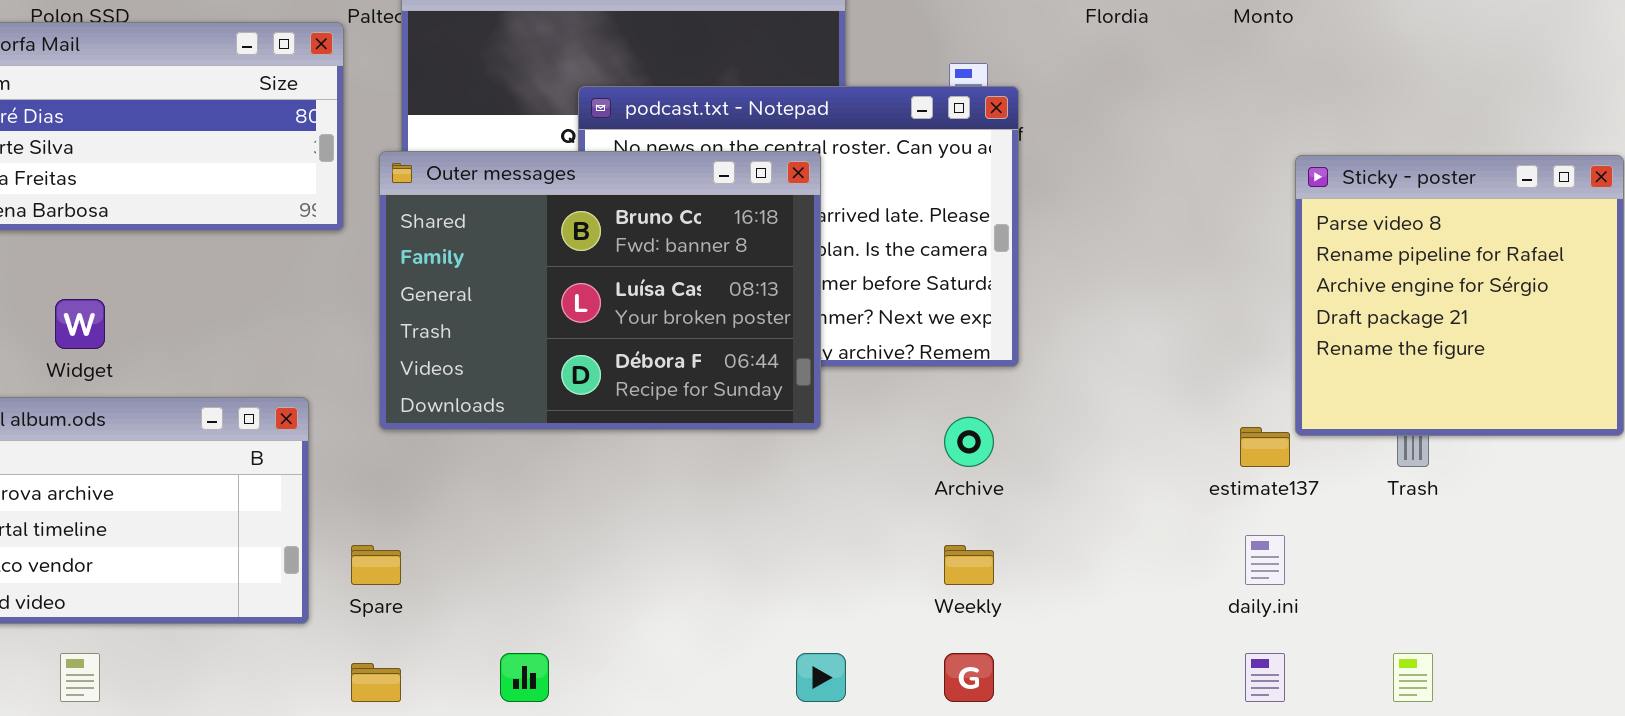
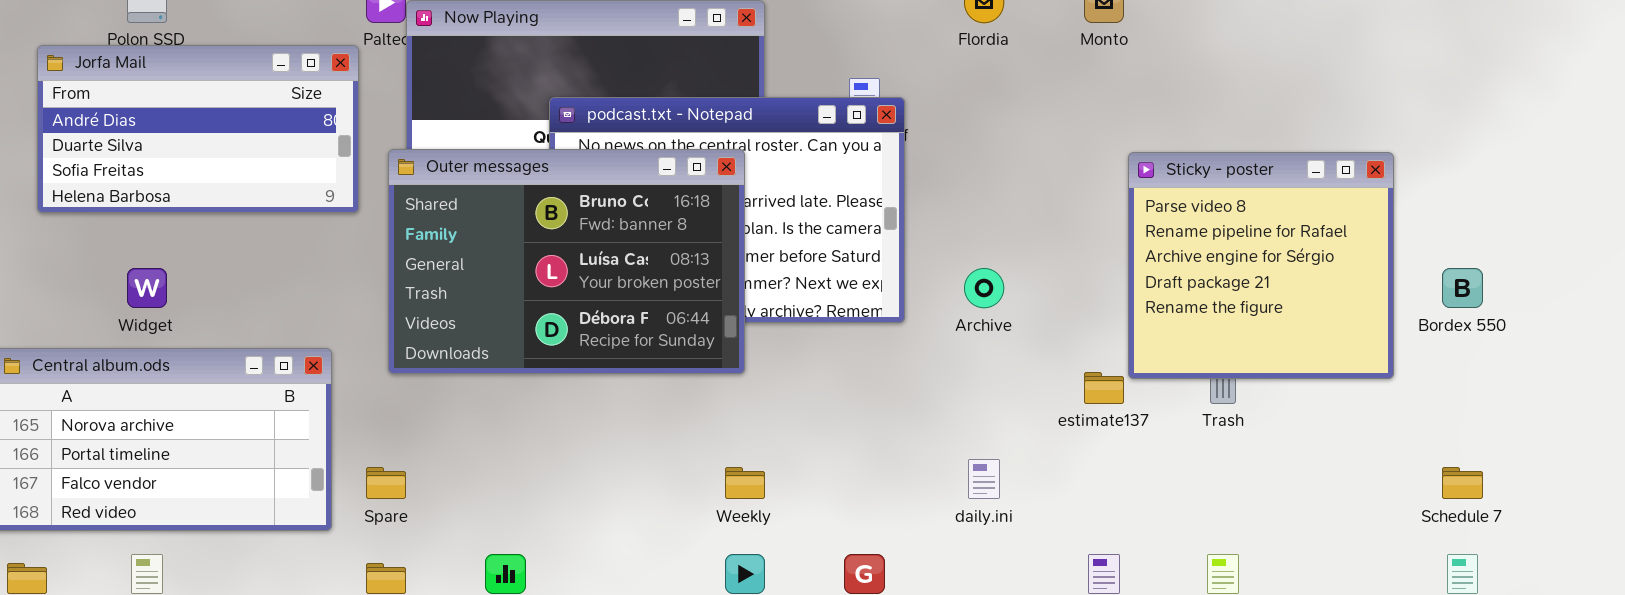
Archive: [944,417,994,467] -> [964,268,1004,308], moved
daily.ini: [1245,535,1285,585] -> [968,459,1000,499], moved
Weekly: [944,545,994,585] -> [725,467,765,499], moved

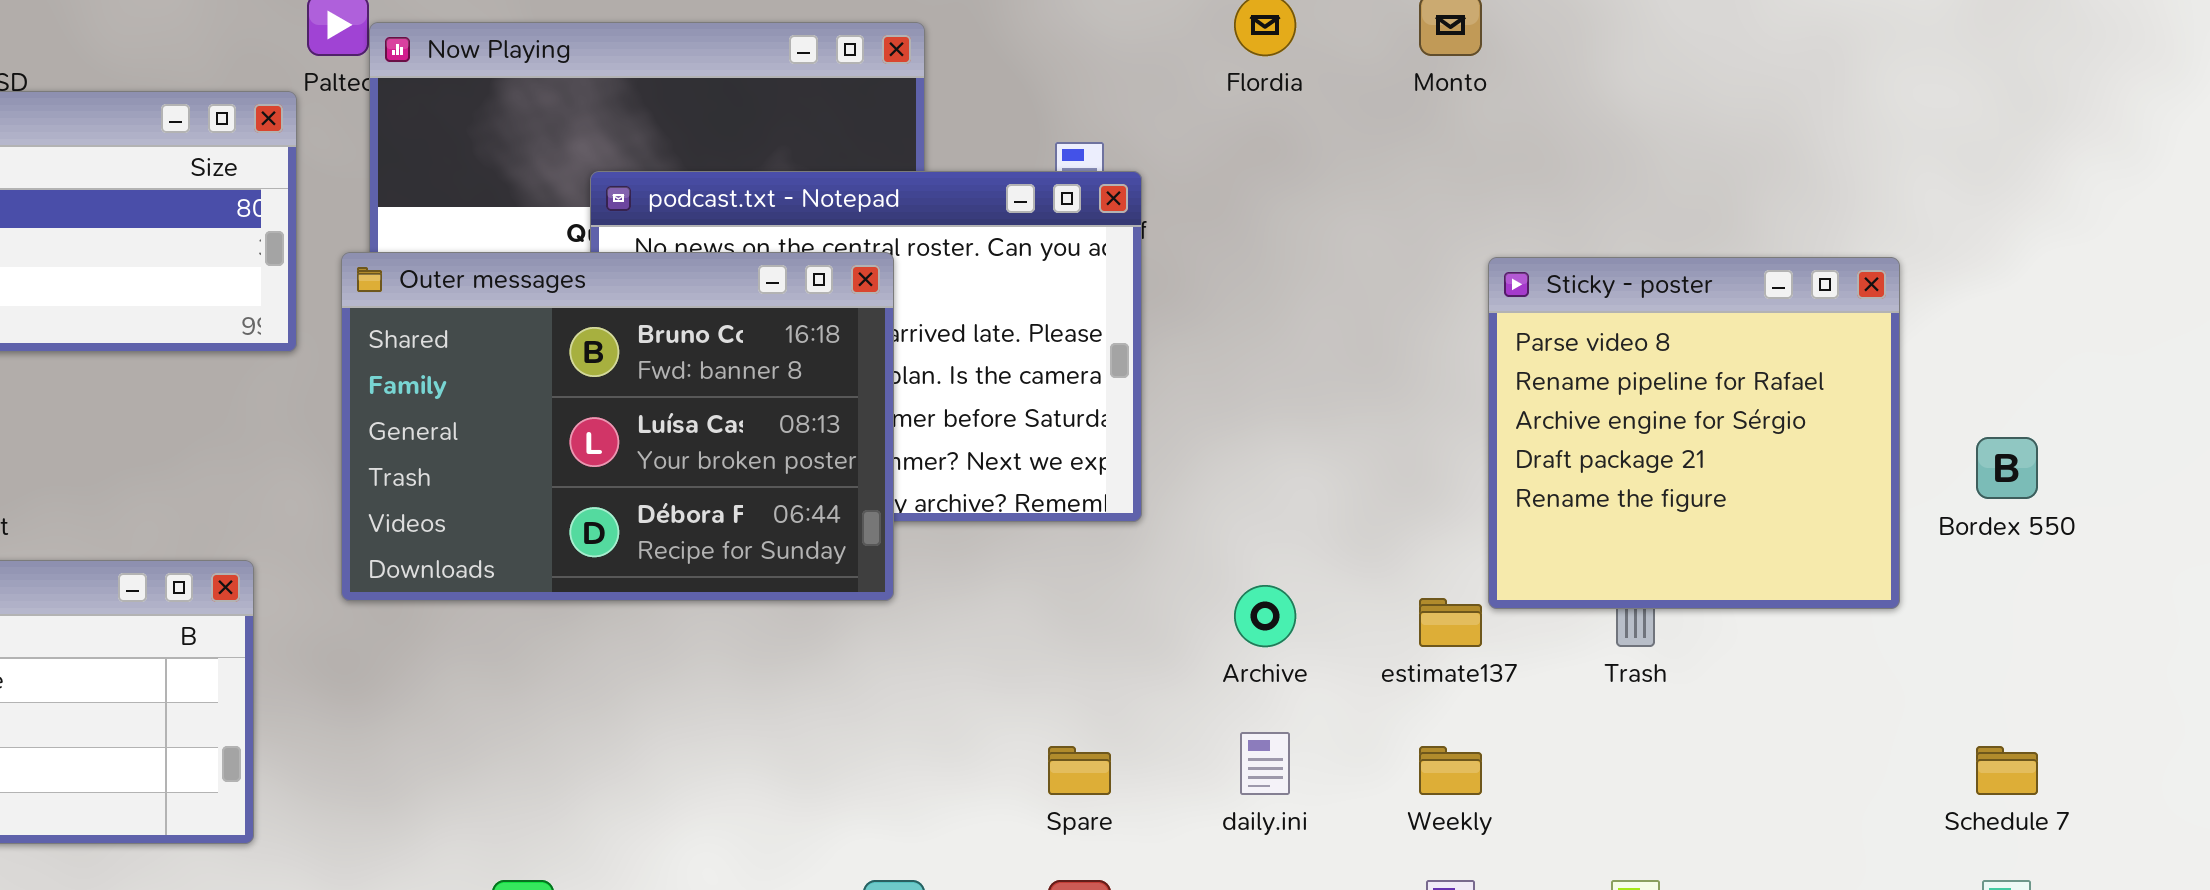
Archive: [964,268,1004,308] -> [1234,585,1296,647], moved
Spare: [366,467,406,499] -> [1048,746,1111,795], moved
Weekly: [725,467,765,499] -> [1419,746,1482,795], moved

